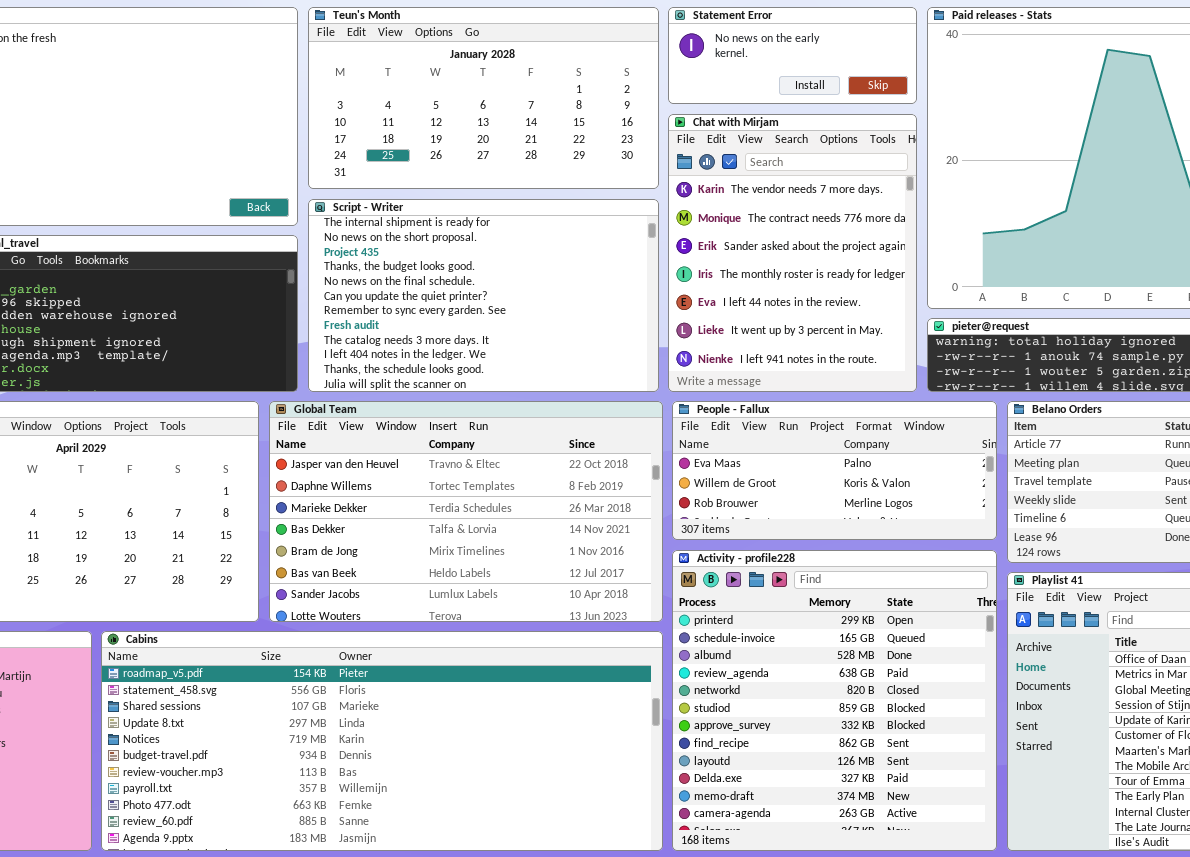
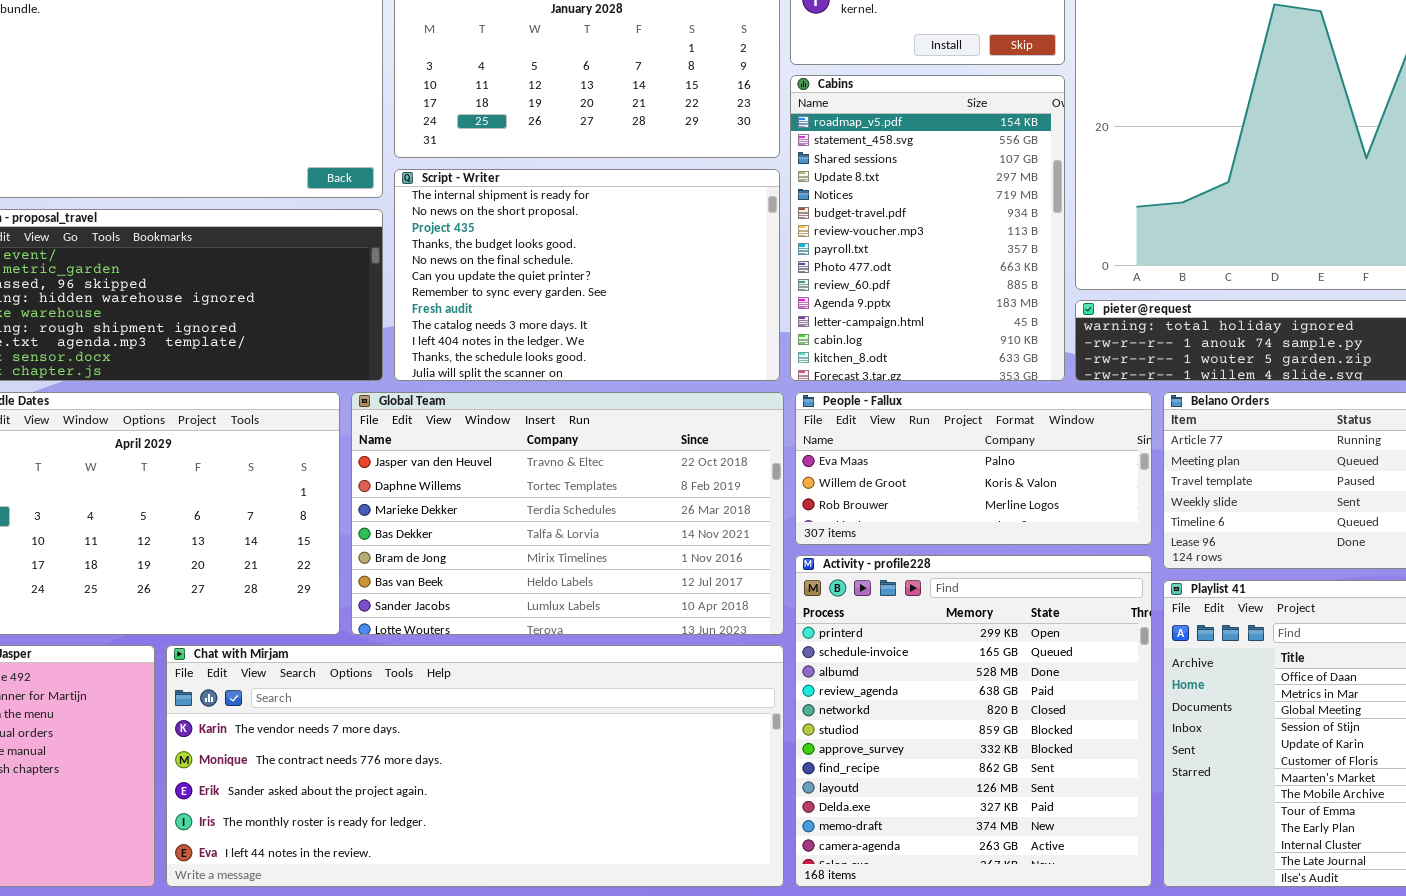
Chat with Mirjam: [668,114,917,392] -> [166,645,784,887], moved, resized
Cabins: [101,631,663,851] -> [790,75,1065,381], moved, resized

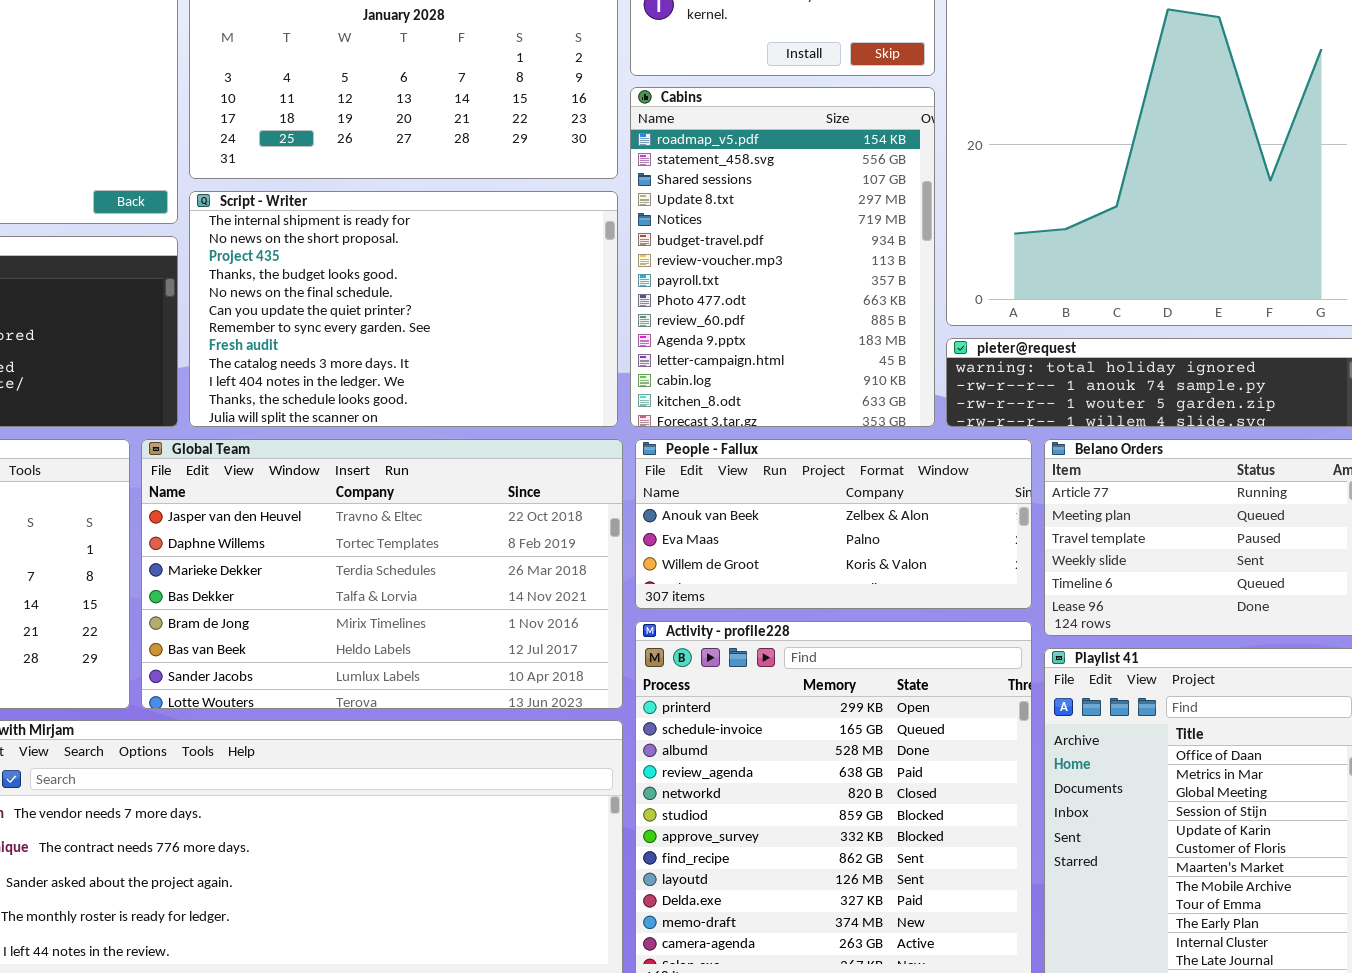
People - Fallux: [795,392,1152,545] -> [635,439,1032,609], scrolled up 1 row

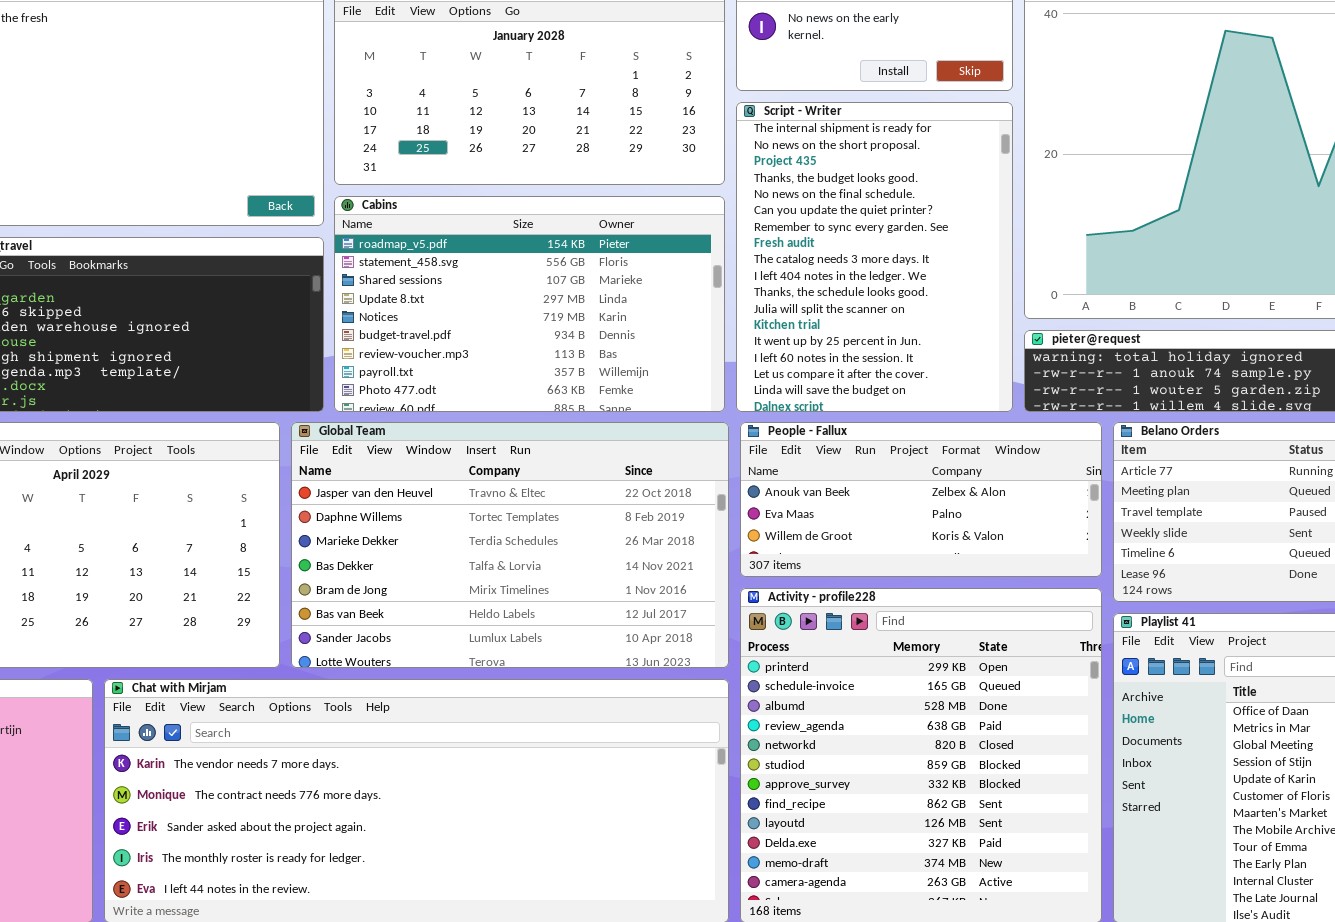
Cabins: [630,87,935,427] -> [334,196,725,412], moved, resized
Script - Writer: [189,191,618,427] -> [736,102,1013,412], moved, resized

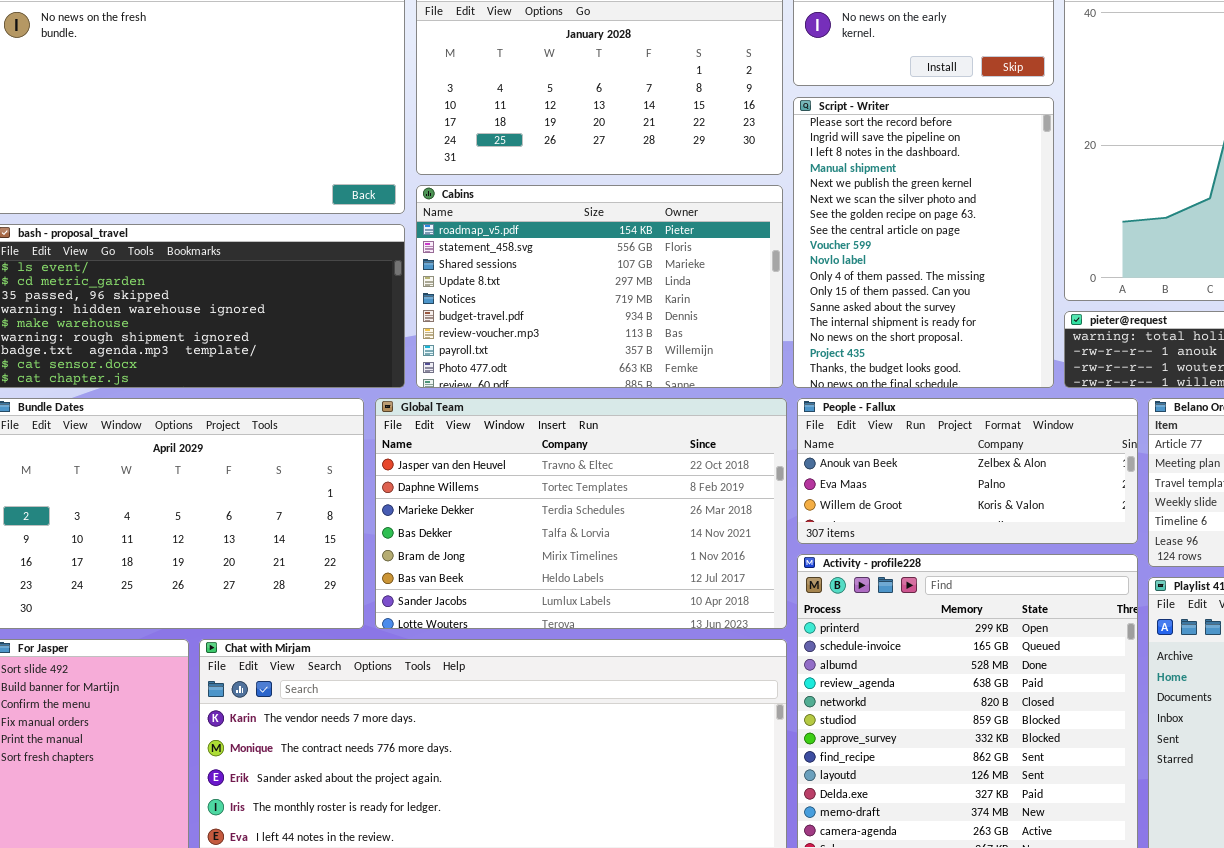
Script - Writer: [736,102,1013,412] -> [793,97,1054,388], scrolled up 13 rows

